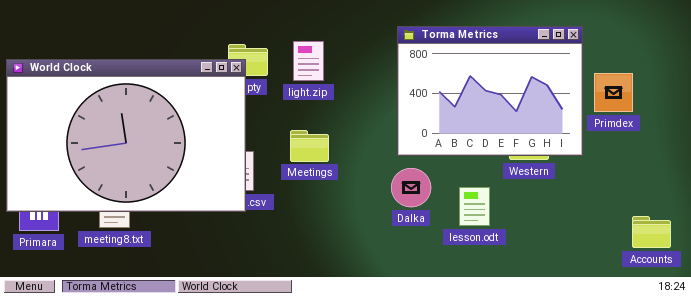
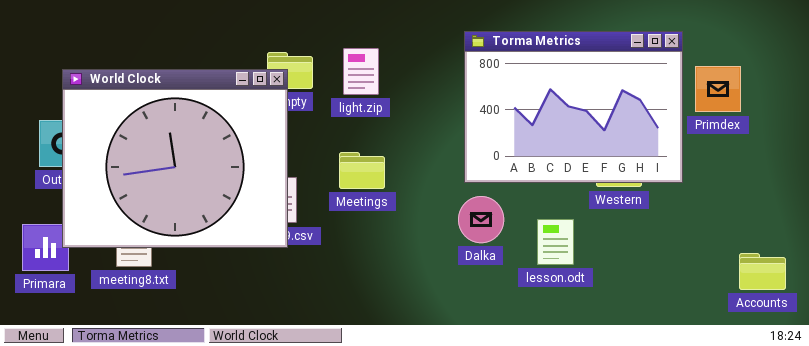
World Clock: [6,59,246,212] -> [62,69,288,248], resized
Primdex: [594,73,633,112] -> [695,66,741,112], moved

